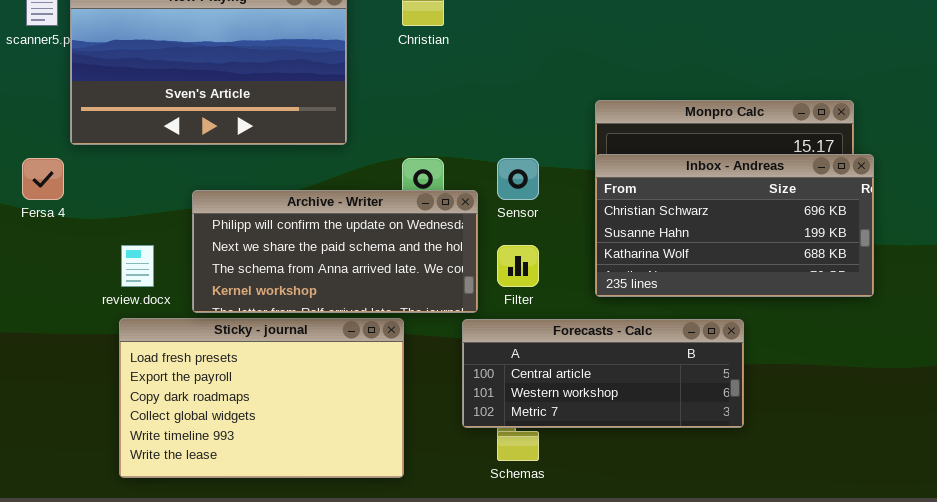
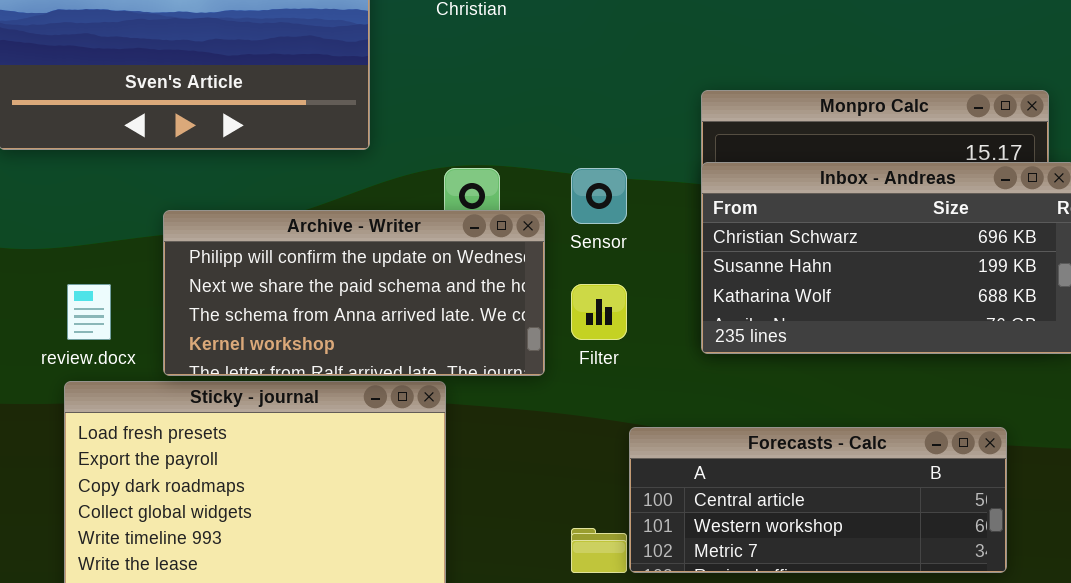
Forecasts - Calc: [462,319,744,428] -> [629,427,1007,573], moved

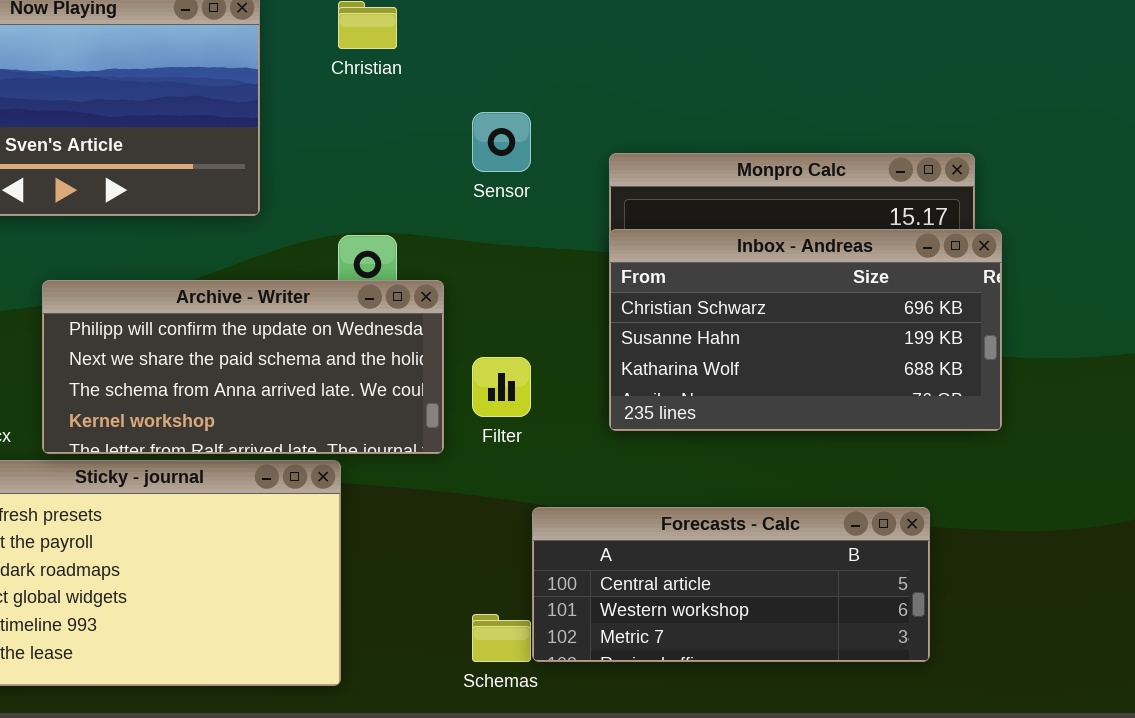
Sensor: [571,168,627,224] -> [472,112,531,172], moved

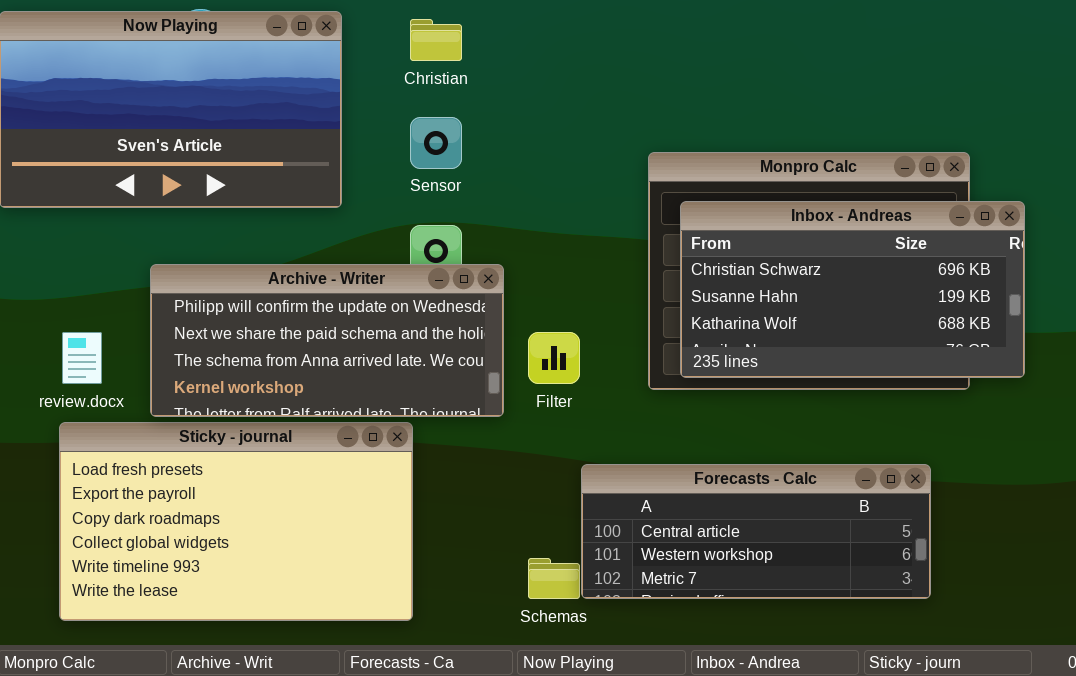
Sensor: [472,112,531,172] -> [410,117,462,169], moved
Inbox - Andreas: [609,229,1002,431] -> [680,201,1025,378], moved

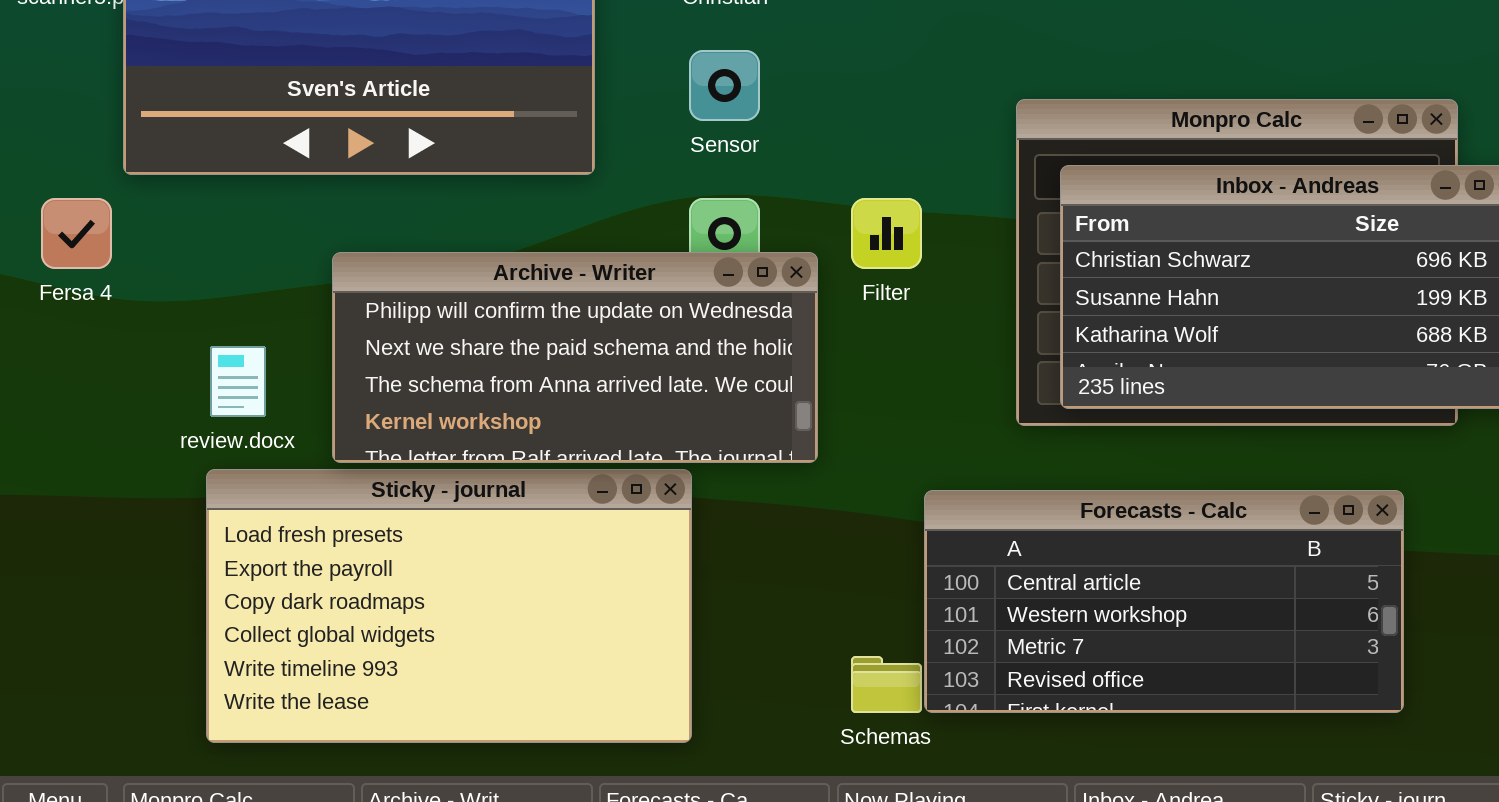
Filter: [528,332,580,384] -> [851,198,922,269], moved
Forecasts - Calc: [581,464,931,599] -> [924,490,1404,713], resized

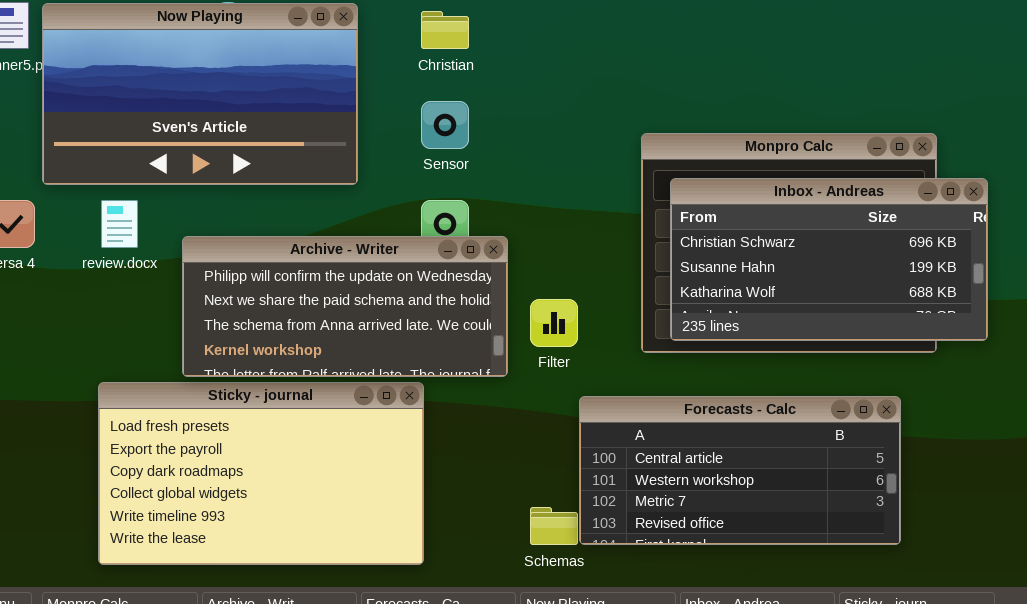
Filter: [851,198,922,269] -> [530,299,578,347], moved
review.docx: [210,346,266,417] -> [101,200,138,248], moved

